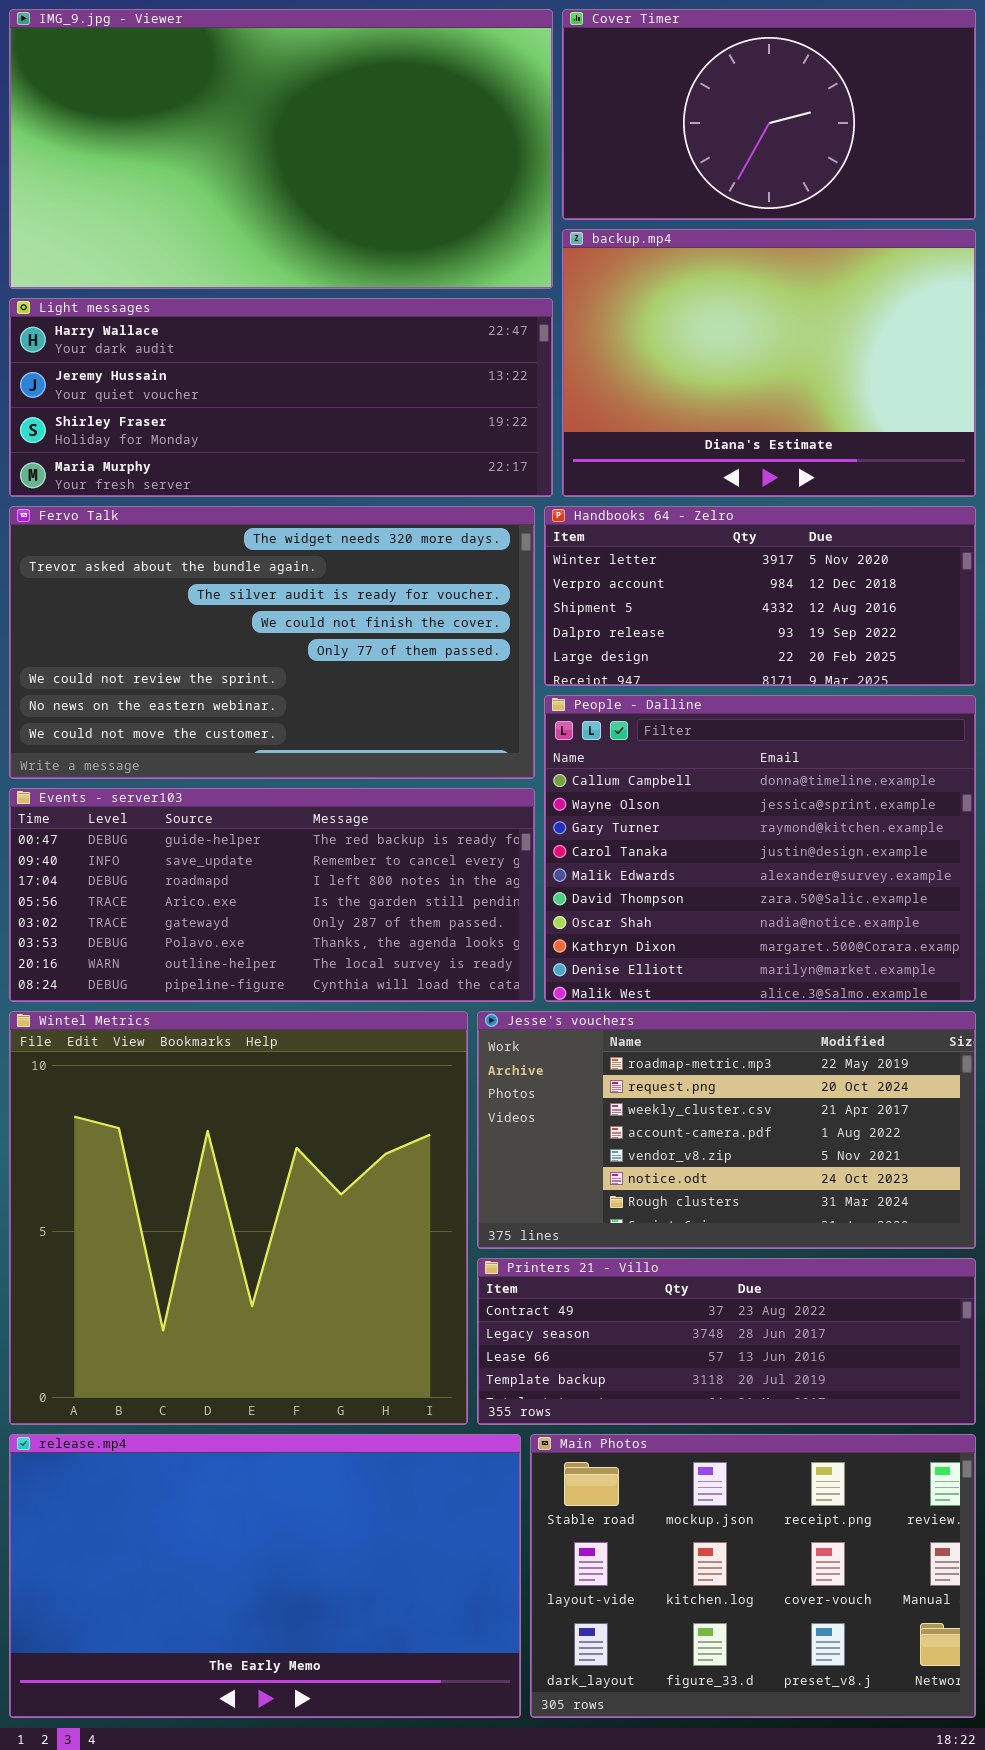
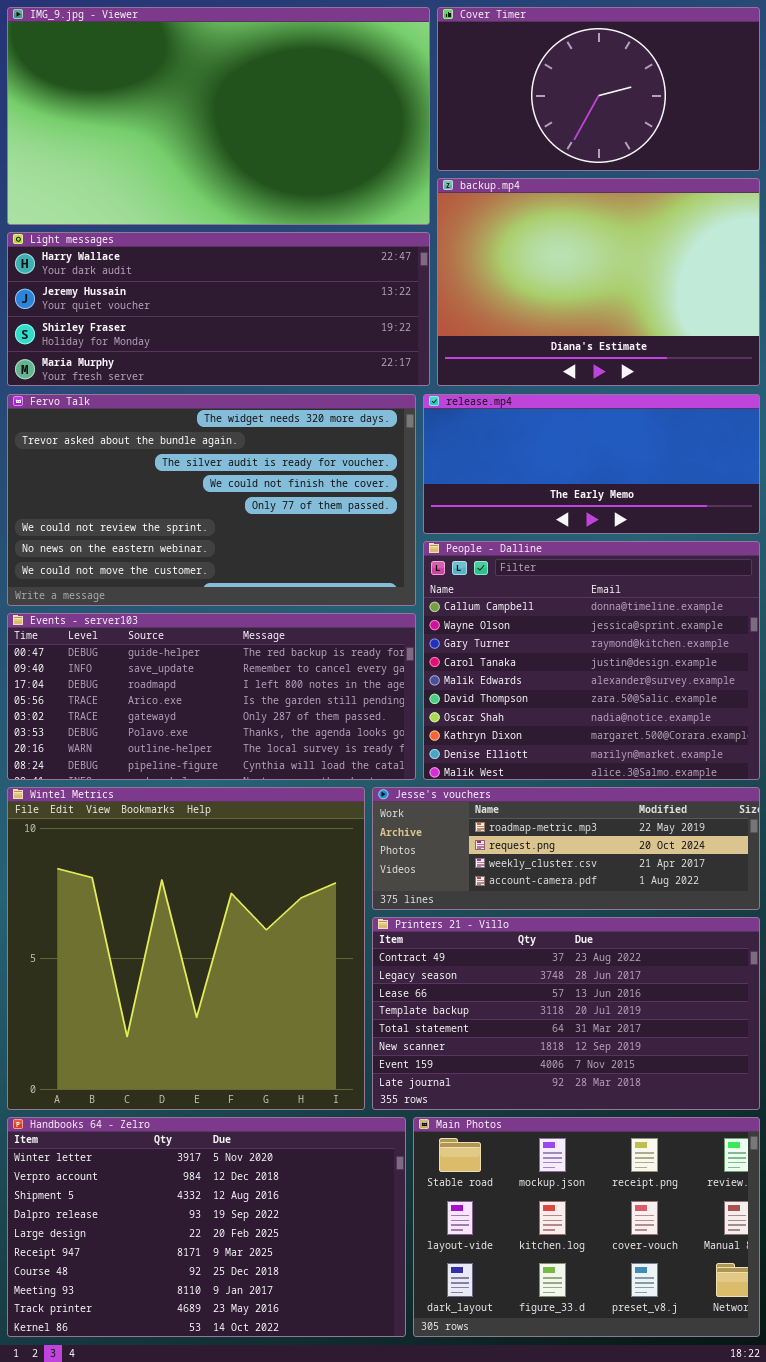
Handbooks 64 - Zelro: [544,506,976,686] -> [7,1117,406,1337], moved, resized
Jesse's vouchers: [477,1011,976,1249] -> [372,787,760,910], resized
Printers 21 - Villo: [477,1258,976,1425] -> [372,917,760,1110], resized
release.mp4: [9,1434,521,1718] -> [423,394,760,534], moved, resized

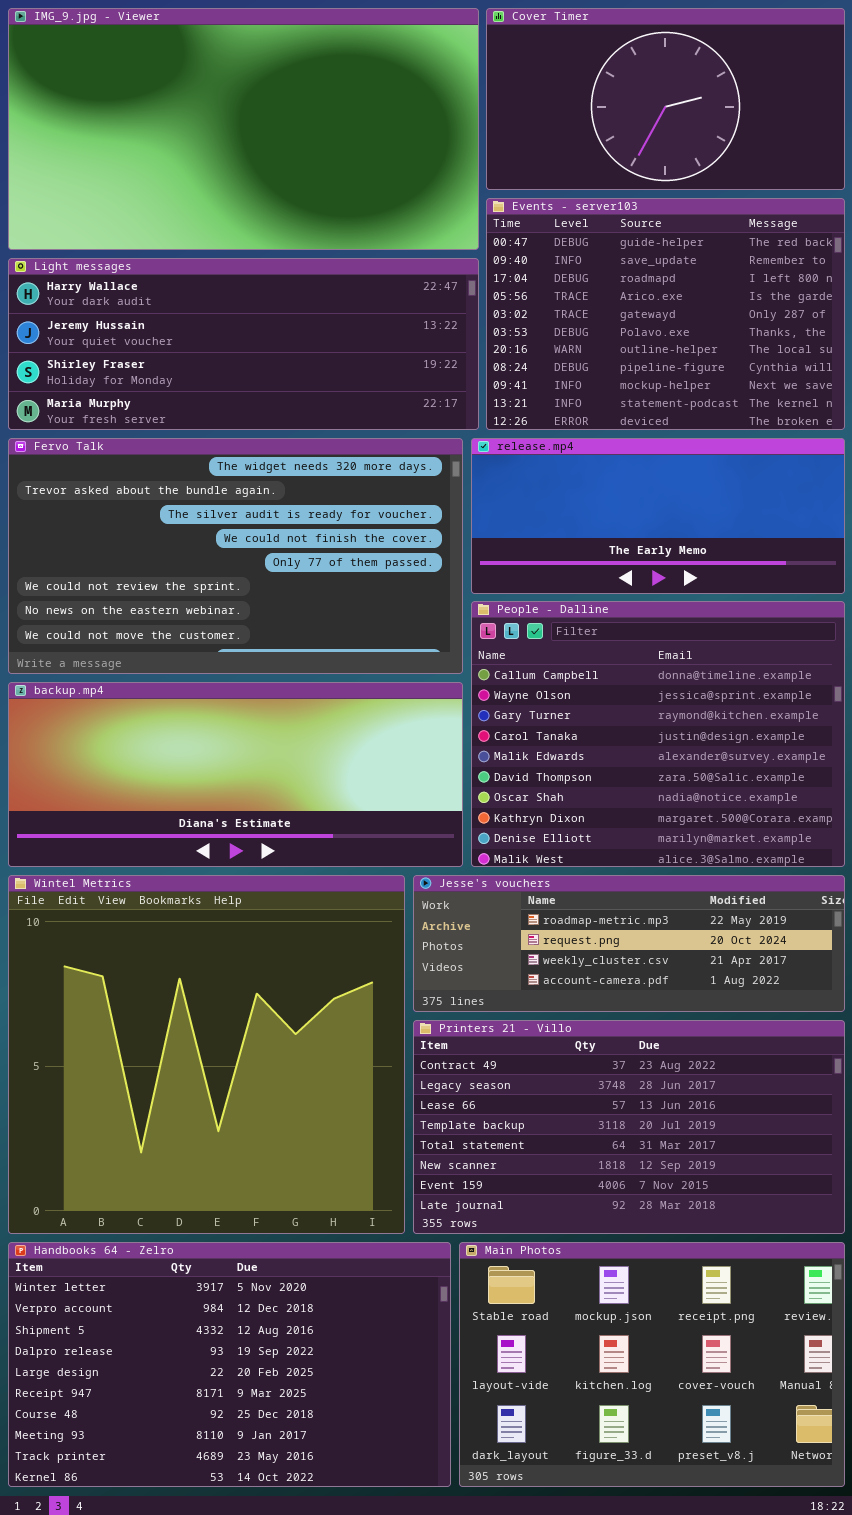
backup.mp4: [437,178,760,386] -> [8,682,463,867], moved, resized
Events - server103: [7,613,416,780] -> [486,198,845,430], moved, resized

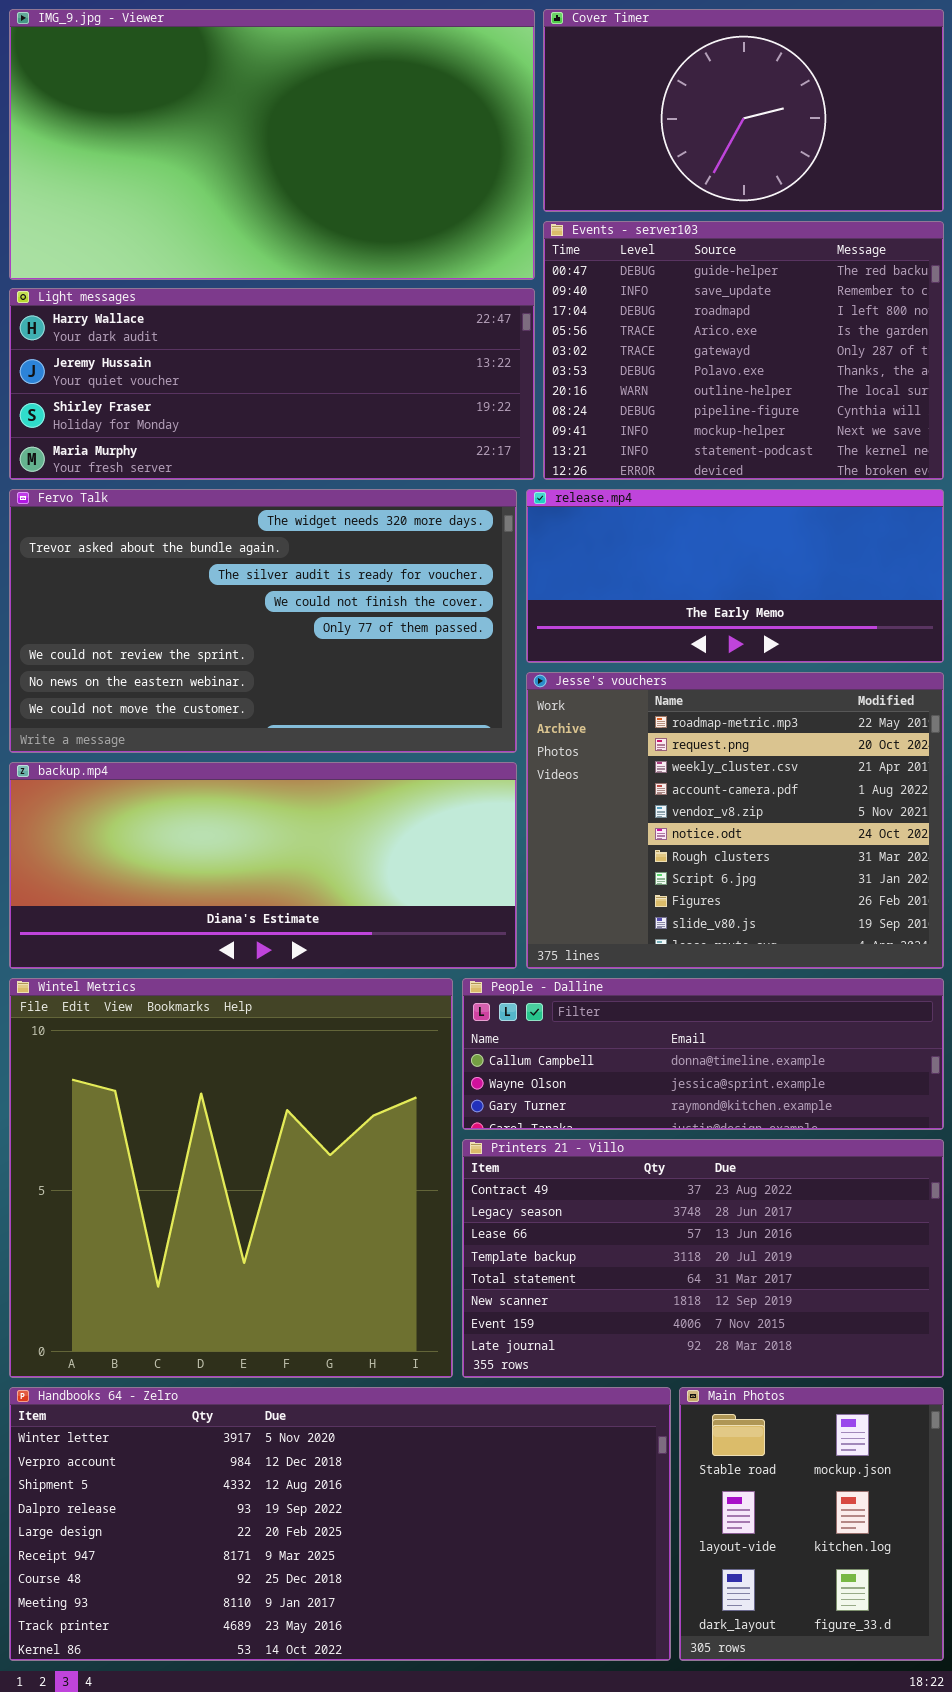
People - Dalline: [471,601,845,867] -> [462,978,944,1130], moved, resized
Jesse's vouchers: [413,875,845,1012] -> [526,672,944,969], moved, resized
Handbooks 64 - Zelro: [8,1242,451,1487] -> [9,1387,671,1661], resized
Main Photos: [459,1242,845,1487] -> [679,1387,944,1661], resized

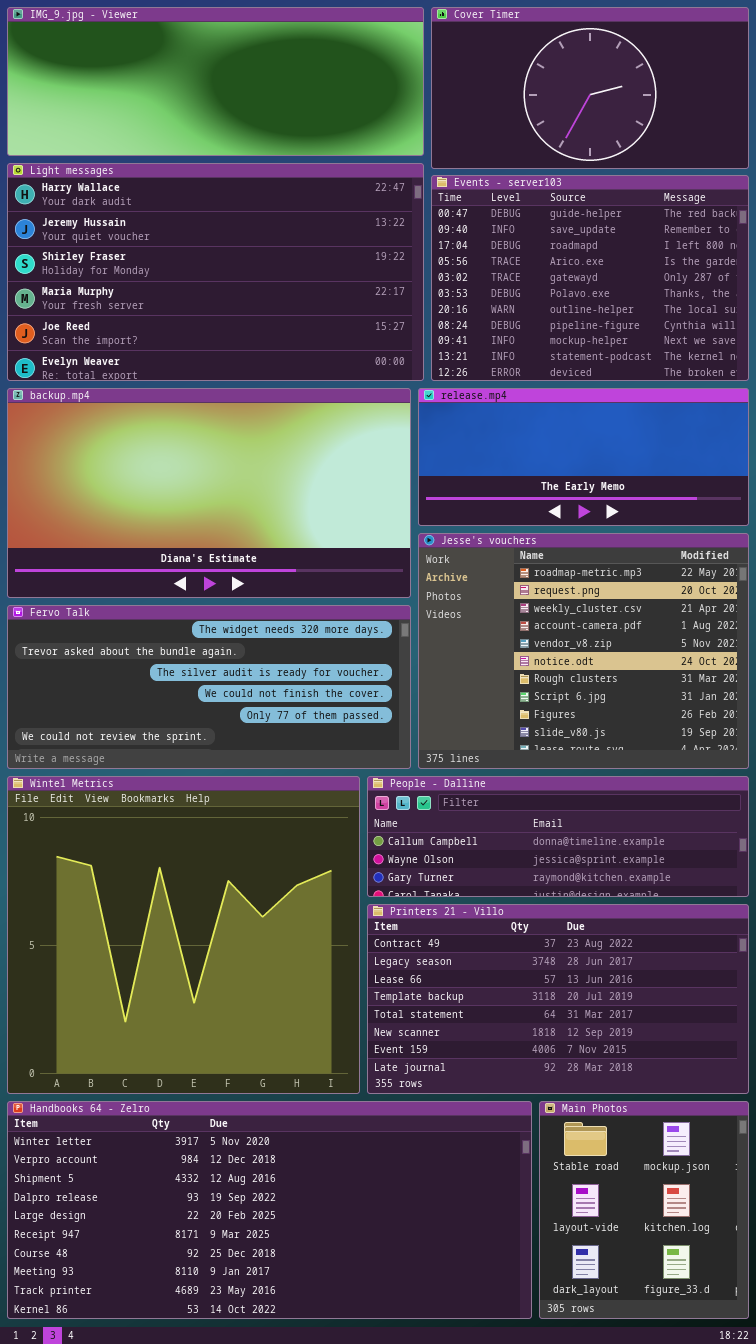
IMG_9.jpg - Viewer: [9,9,535,280] -> [7,7,424,156], resized
Light messages: [9,288,535,480] -> [7,163,424,381], resized
Fervo Talk: [9,489,517,753] -> [7,605,411,769], moved, resized
backup.mp4: [9,762,517,969] -> [7,388,411,598], moved, resized

